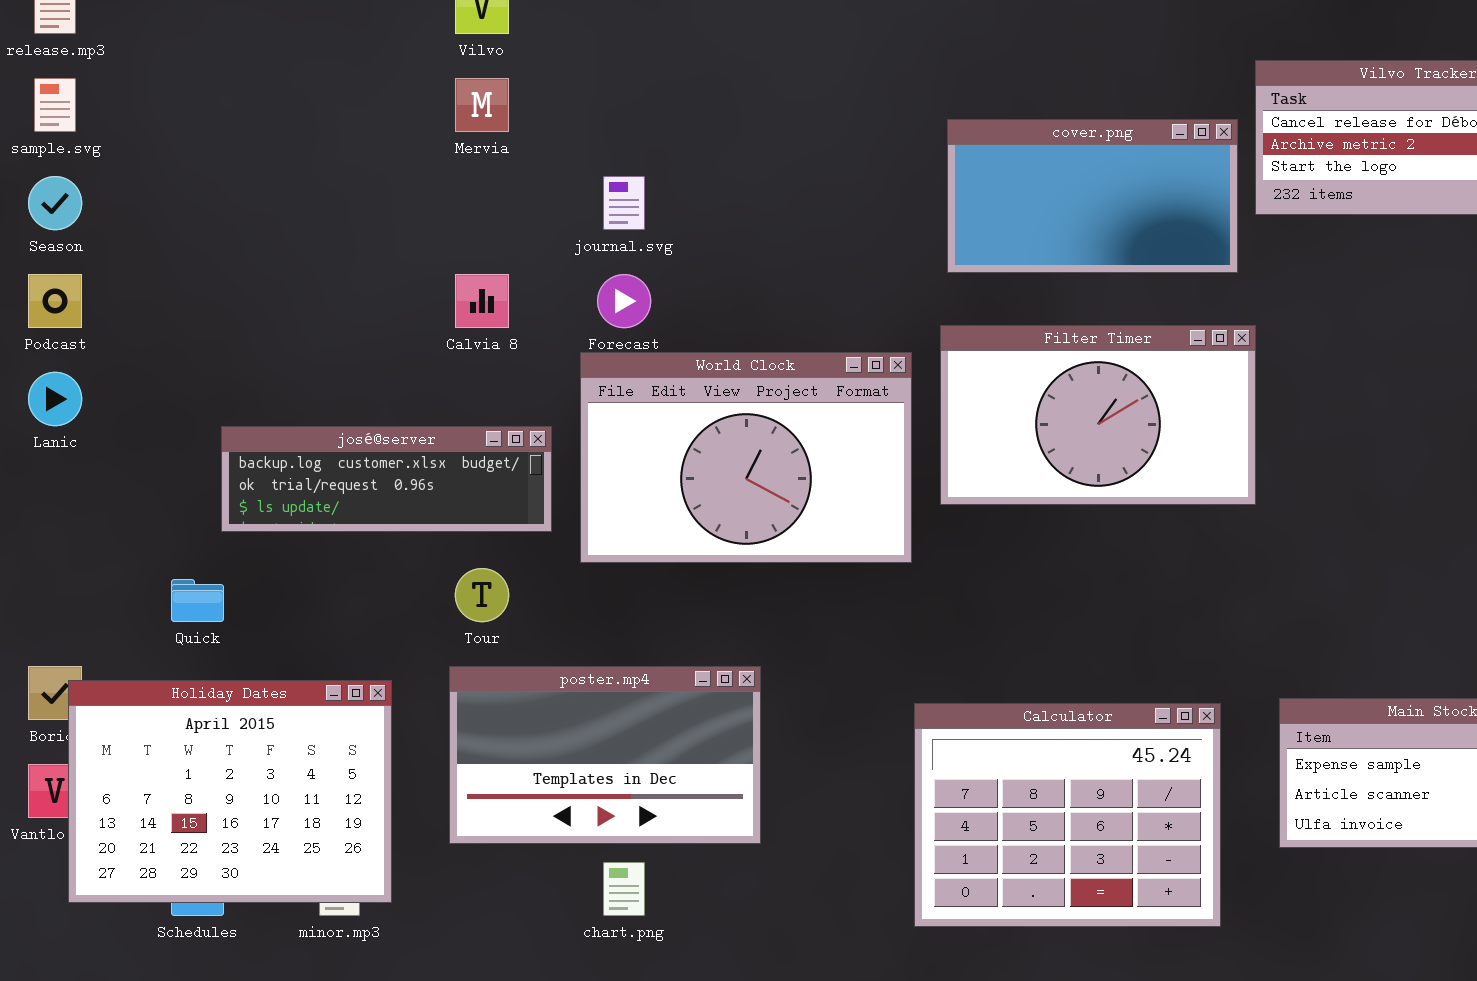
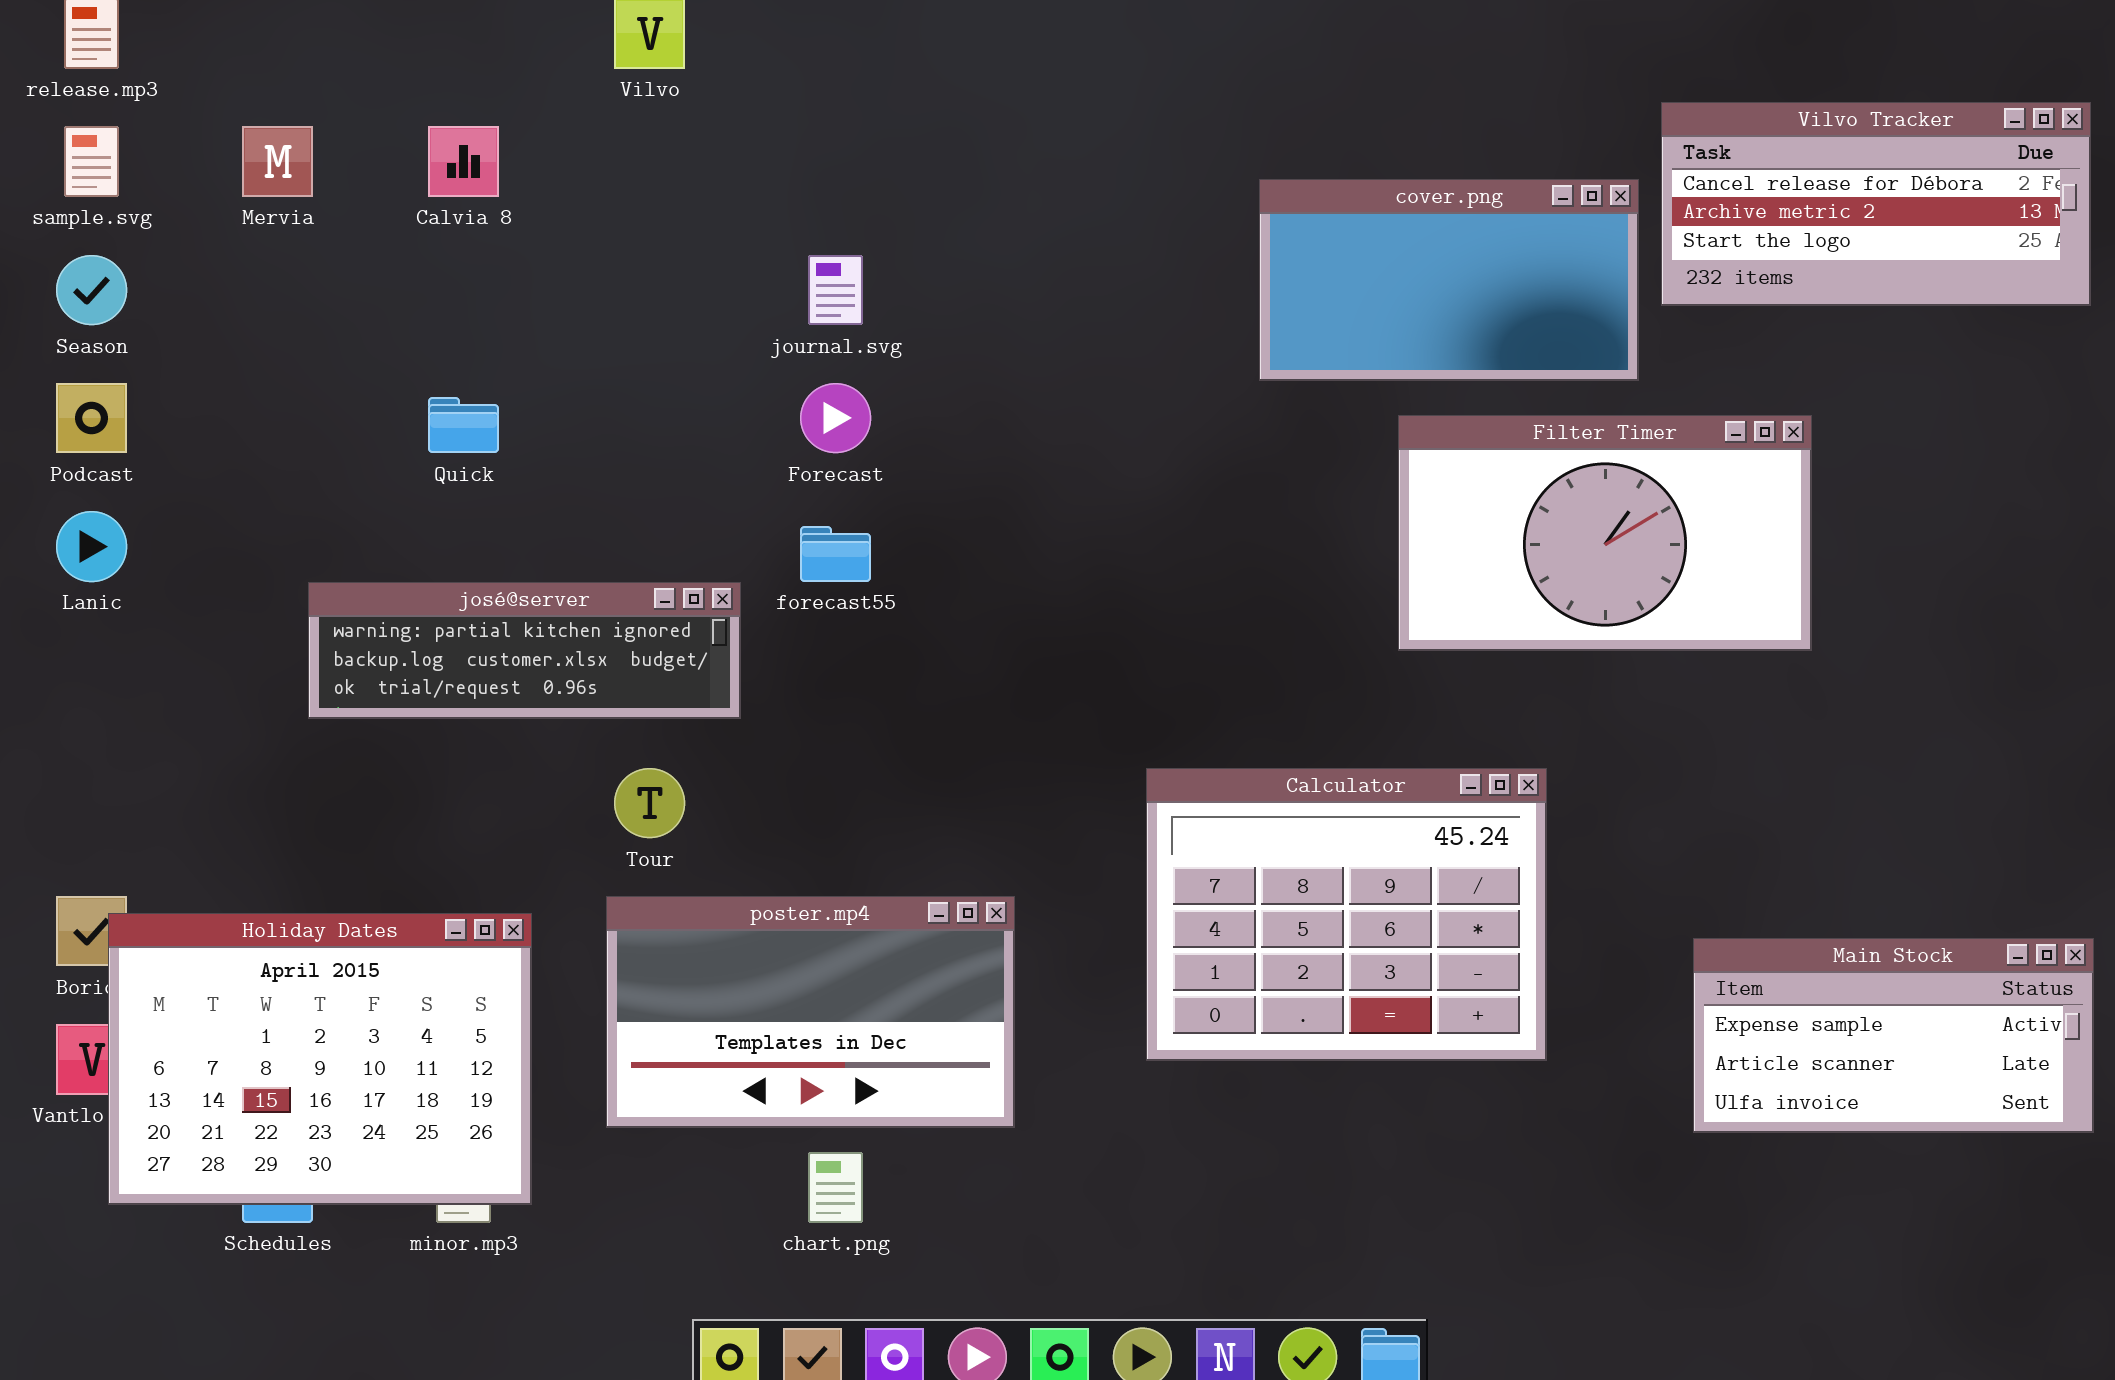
Mervia: [455,78,509,132] -> [242,126,313,197], moved
Calvia 8: [455,274,509,328] -> [428,126,499,197], moved
Filter Timer: [940,325,1256,505] -> [1398,415,1812,651], moved
World Clock: [580,352,912,563] -> none, closed
josé@server: [221,426,552,532] -> [308,582,741,719], scrolled up 1 row
Quick: [171,579,224,622] -> [428,397,499,453], moved
Calculator: [914,703,1221,927] -> [1146,768,1547,1061], moved

